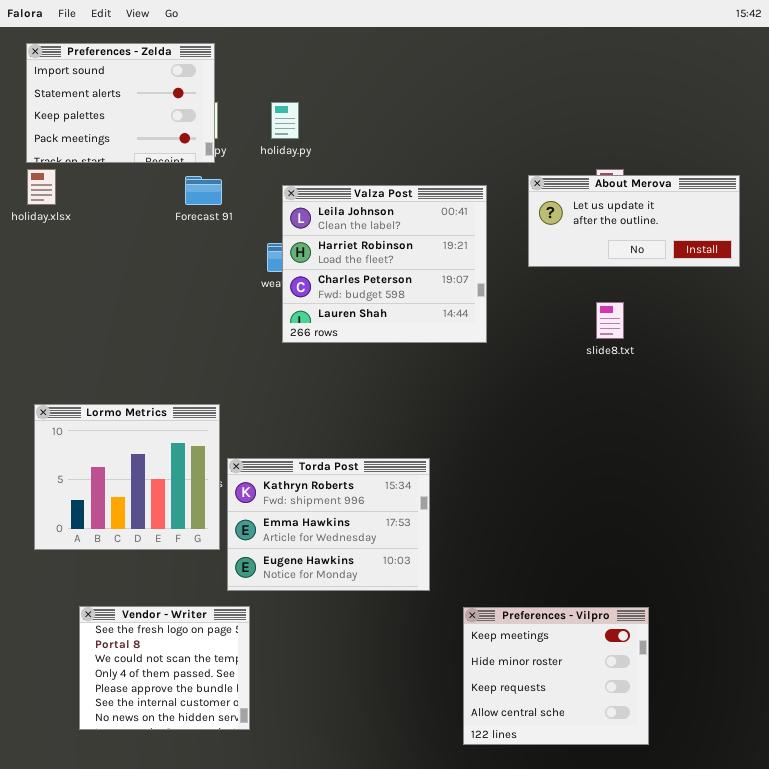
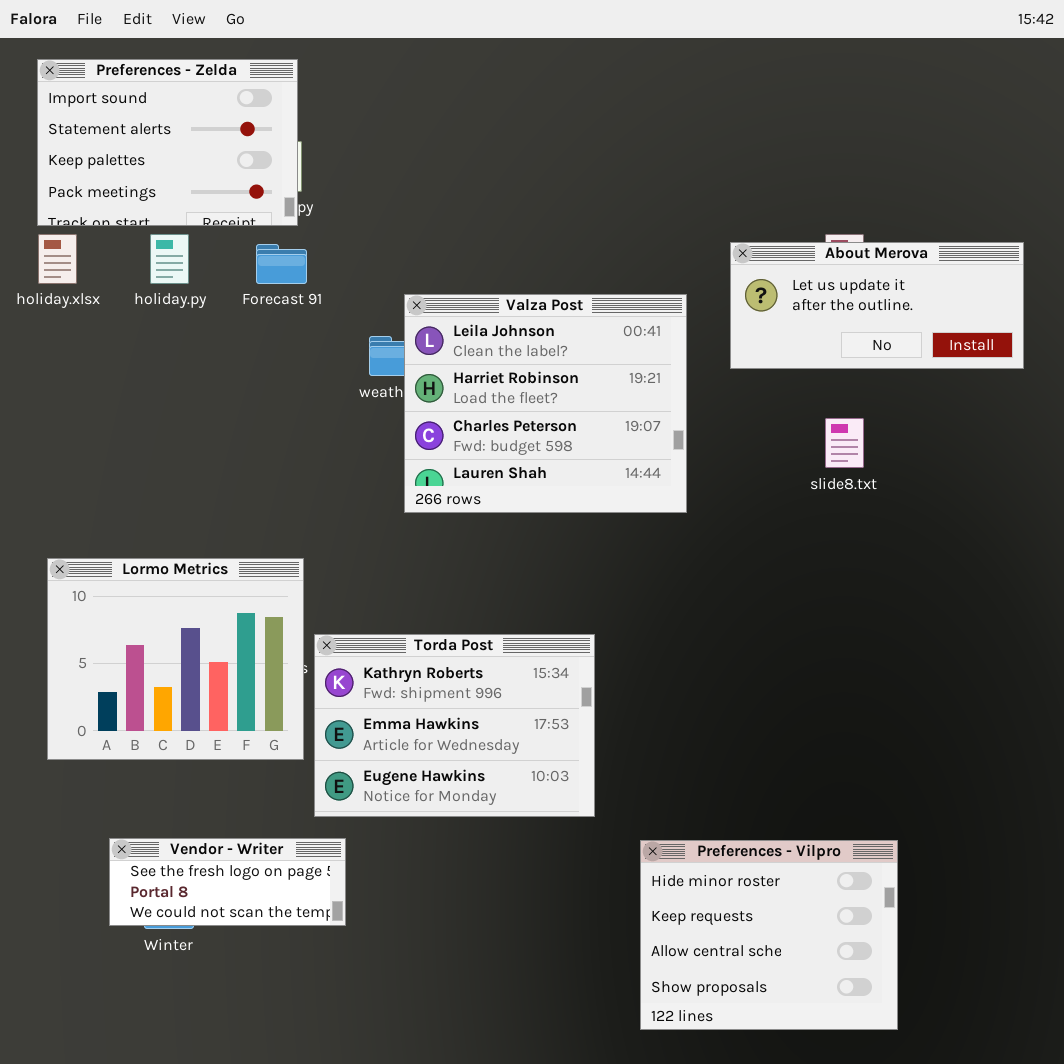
holiday.py: [271,102,299,139] -> [150,234,189,284], moved
Valza Post: [282,185,487,343] -> [404,294,687,513], moved
Vendor - Writer: [79,606,250,730] -> [109,838,346,926], resized
Preferences - Vilpro: [463,607,649,745] -> [640,840,898,1030], scrolled down 1 row

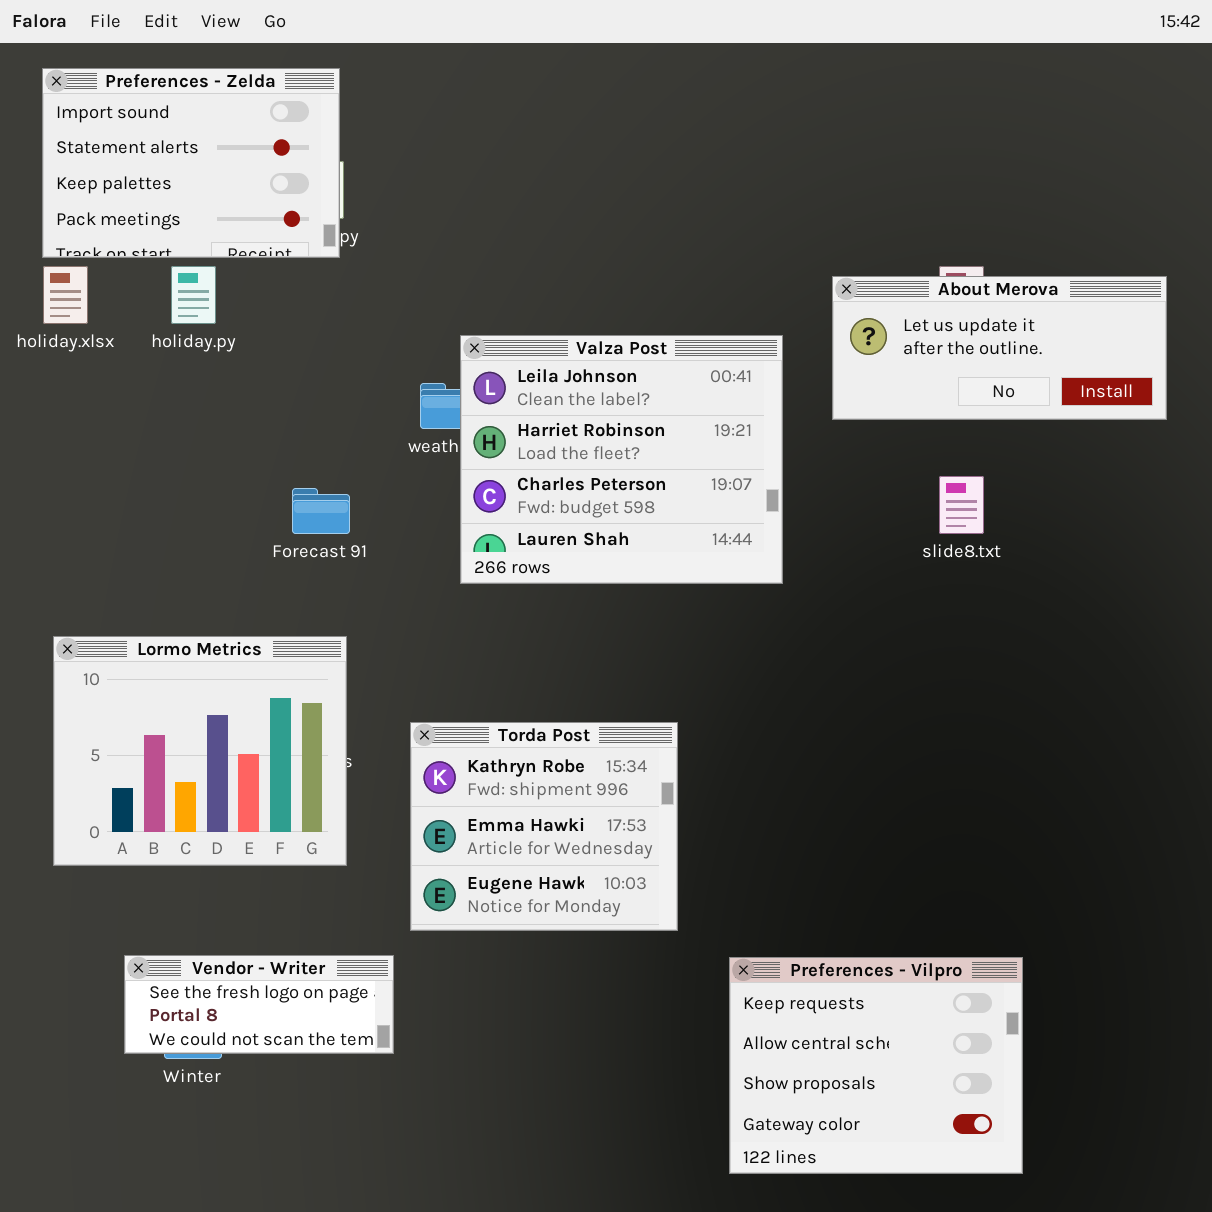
Forecast 91: [256,244,307,284] -> [292,488,350,534], moved
Torda Post: [314,634,595,817] -> [410,722,678,931], resized
Preferences - Vilpro: [640,840,898,1030] -> [729,957,1023,1174], scrolled down 1 row

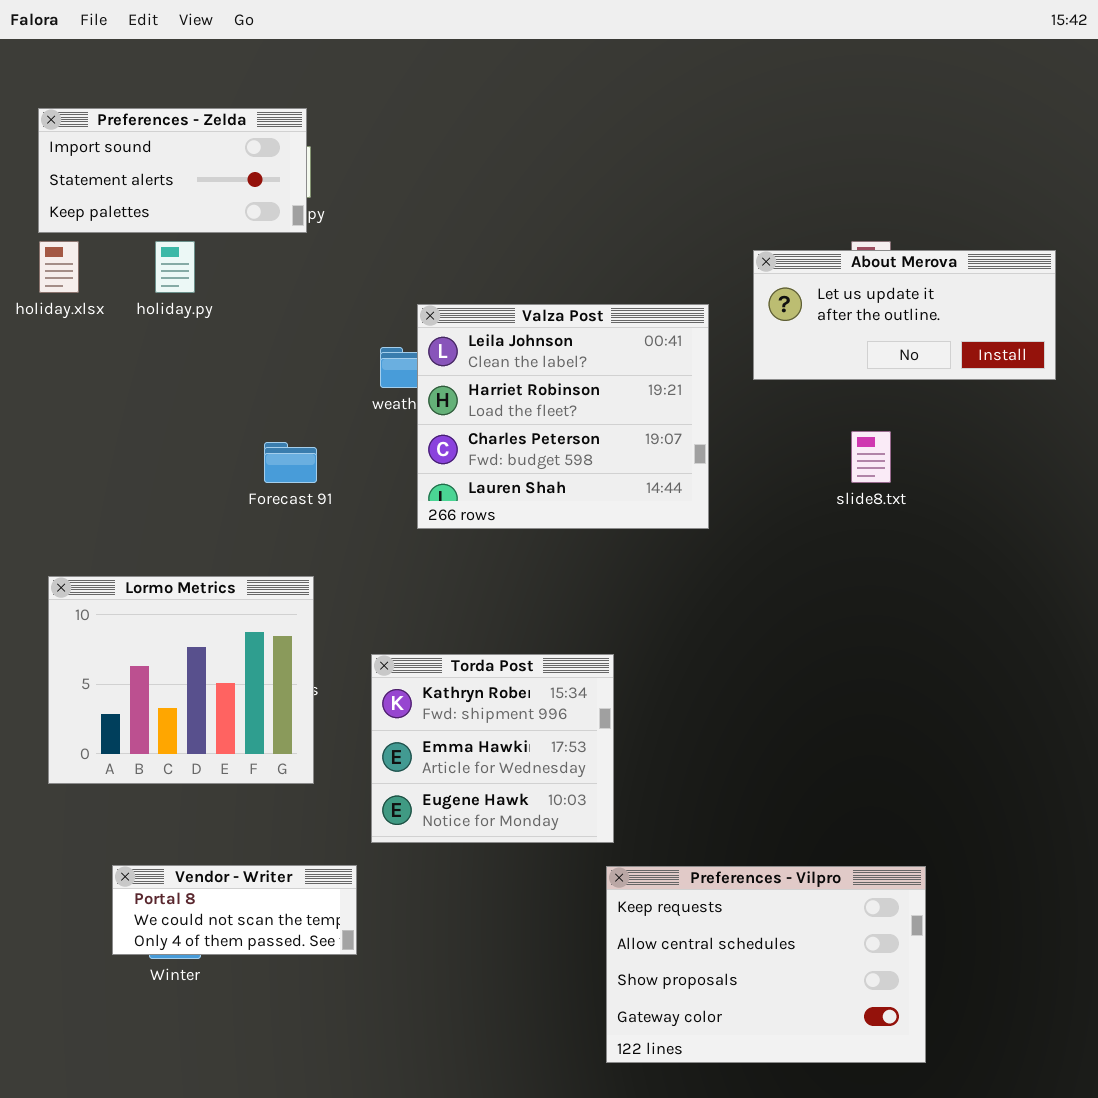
Preferences - Zelda: [42,68,340,258] -> [38,108,307,233], resized
Vendor - Writer: [124,955,394,1054] -> [112,865,357,955], scrolled down 1 row
Preferences - Vilpro: [729,957,1023,1174] -> [606,866,926,1063], resized

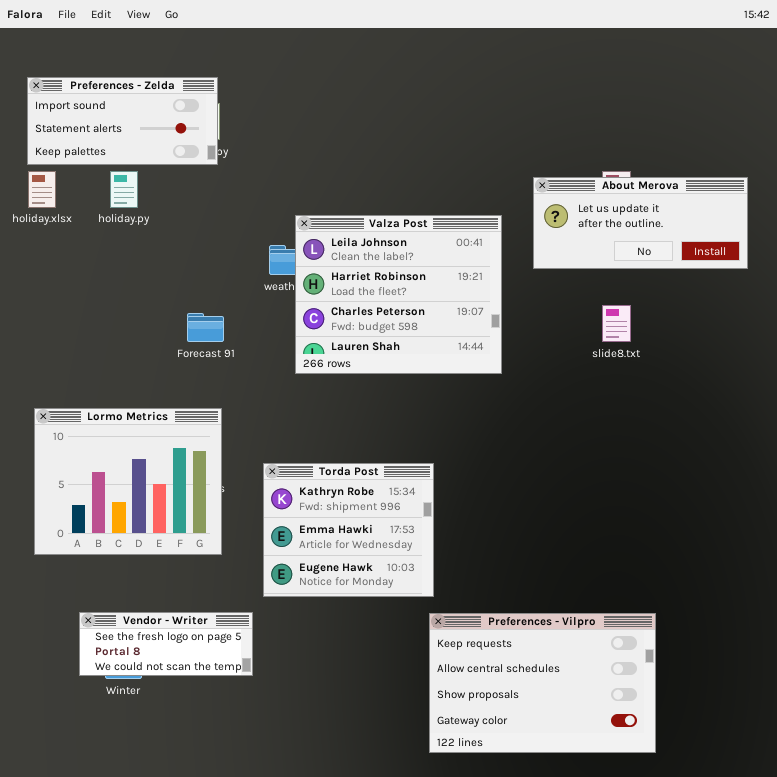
Vendor - Writer: [112,865,357,955] -> [79,612,253,676], scrolled up 1 row

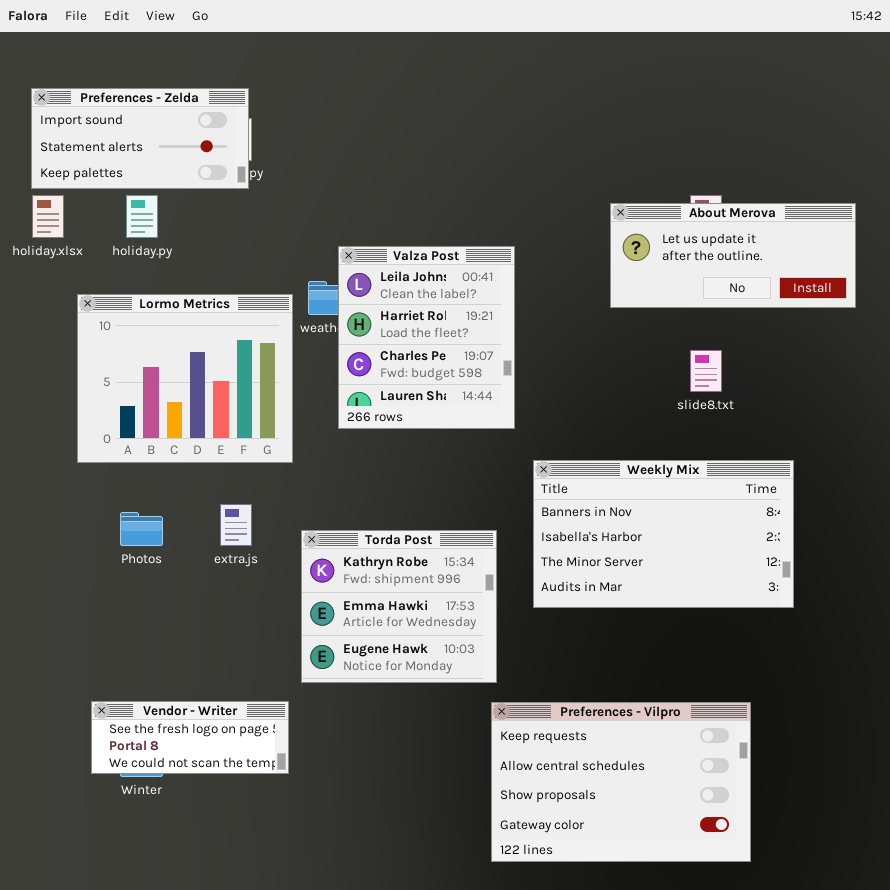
Valza Post: [295,215,502,374] -> [338,246,515,429], resized
Weekly Mix: none -> [533,460,794,608], opened
Lormo Metrics: [34,408,222,555] -> [77,294,293,463], moved

